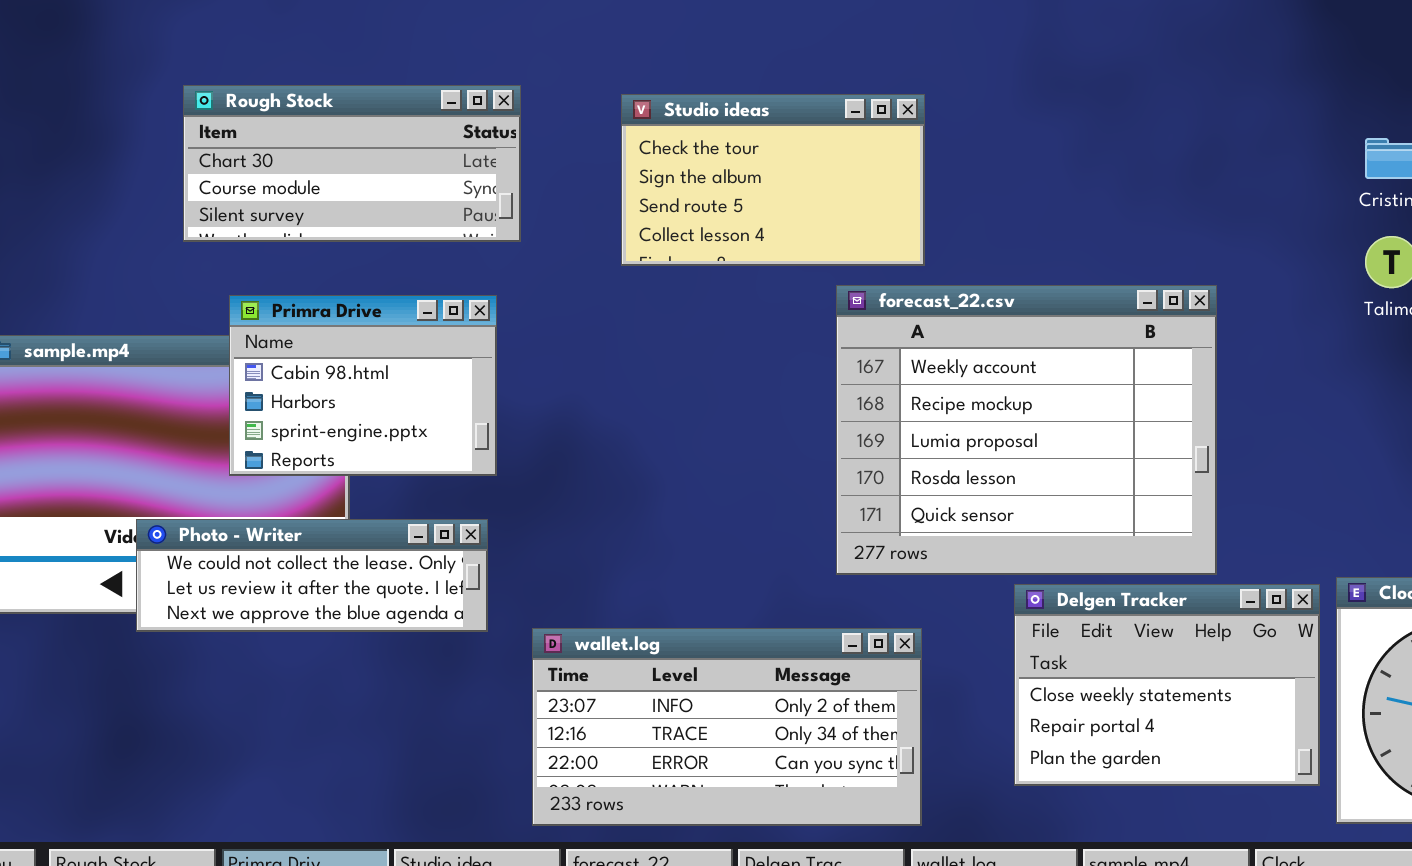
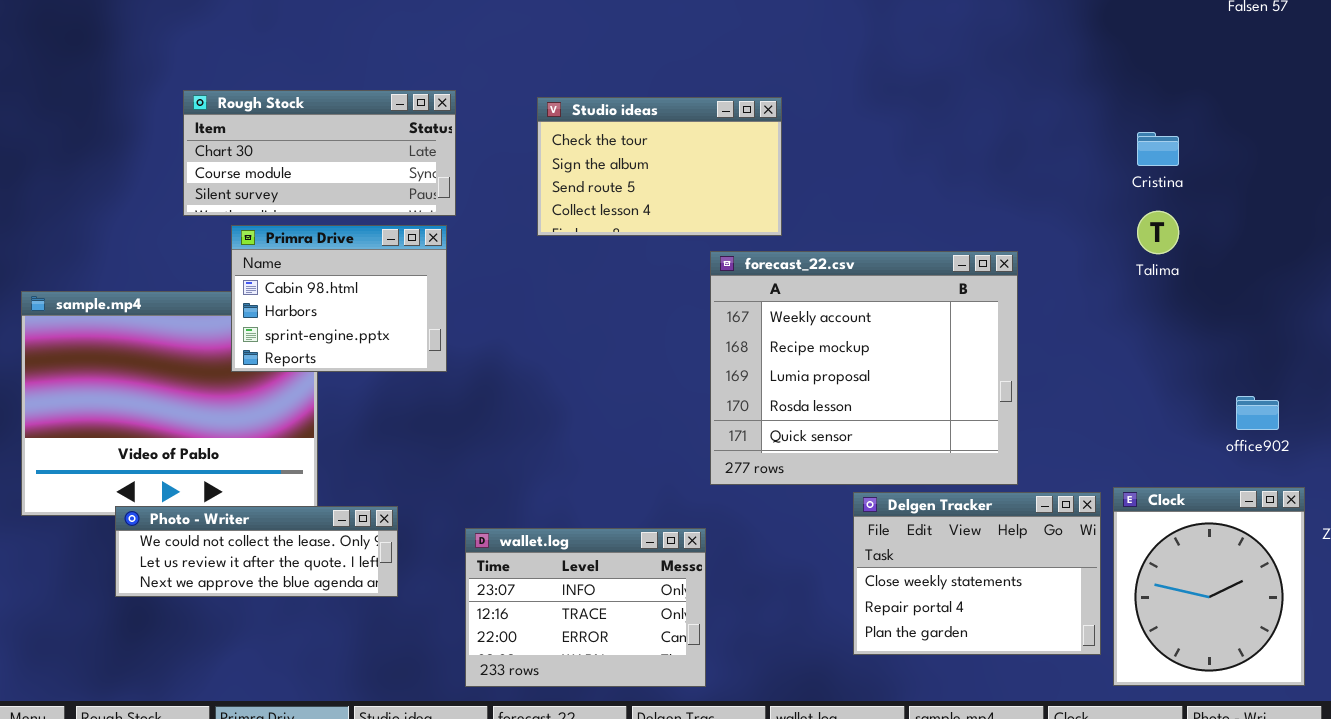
Primra Drive: [229,295,497,476] -> [231,225,447,372], moved
Photo - Writer: [136,519,488,632] -> [115,506,398,597], moved
wallet.log: [532,628,922,826] -> [465,528,706,687], resized

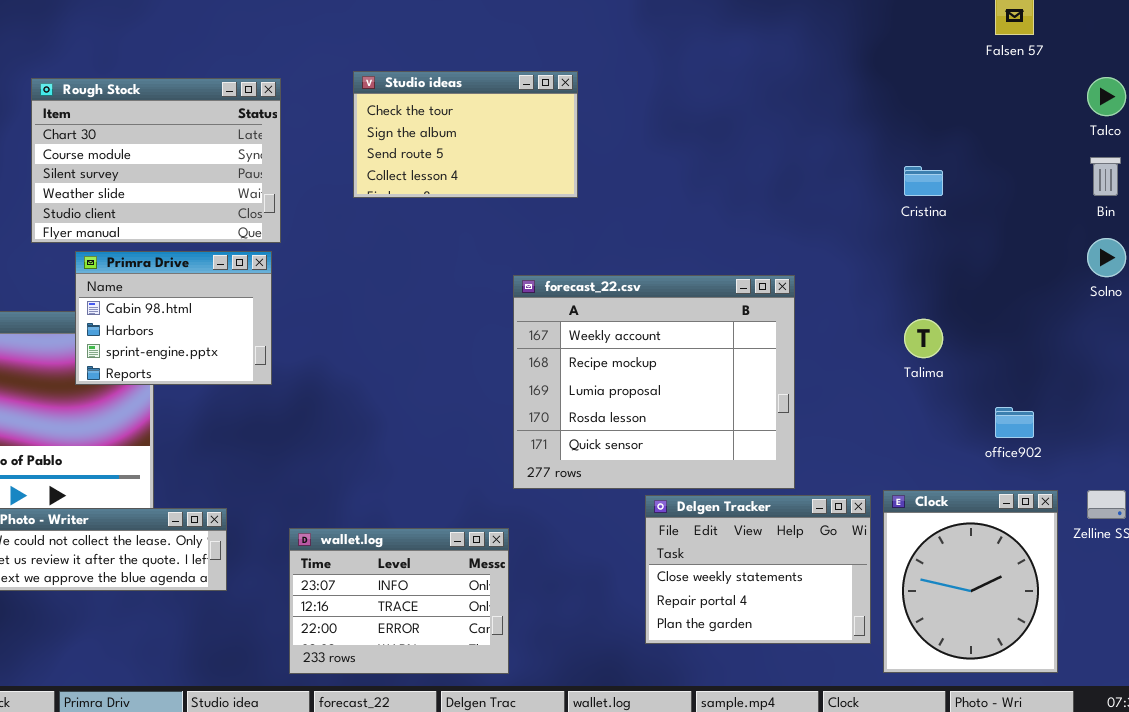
Rough Stock: [183,90,456,216] -> [31,78,281,243], resized
Studio ideas: [537,97,782,236] -> [353,71,578,198], moved
Talima: [1137,211,1179,254] -> [904,319,943,358], moved

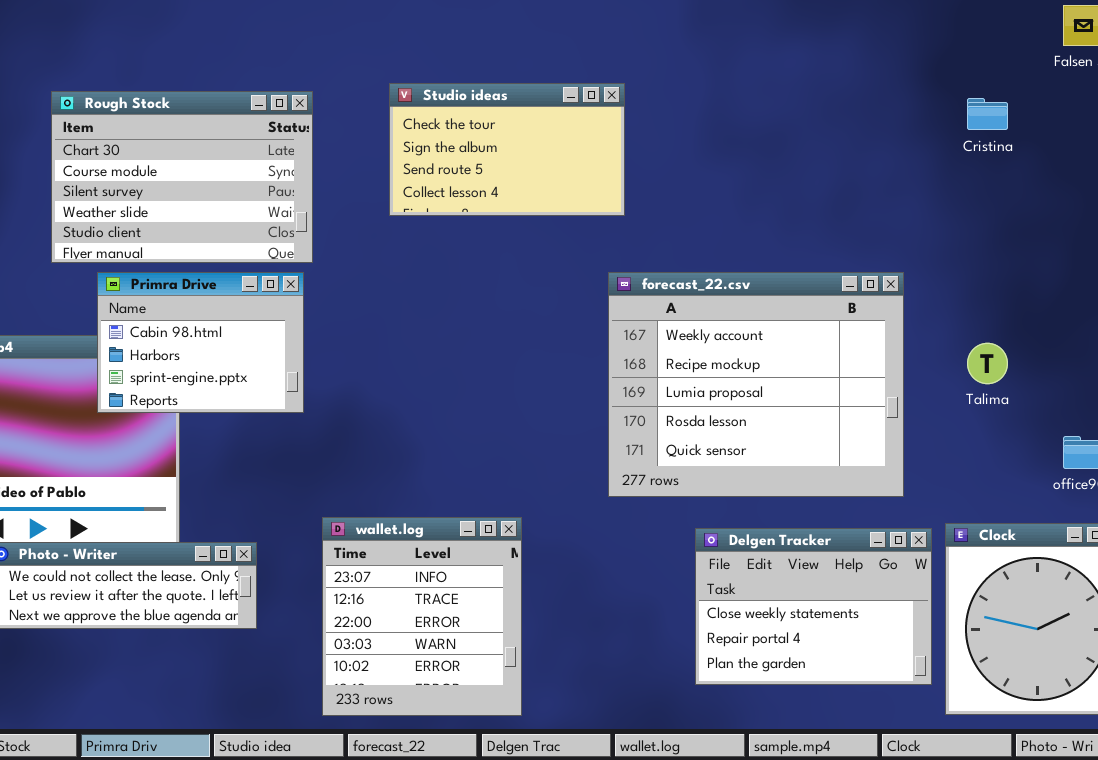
Cristina: [904,166,943,196] -> [967,98,1008,130], moved
forecast_22.csv: [513,275,795,489] -> [608,272,904,497], moved
wallet.log: [289,528,509,674] -> [322,517,522,716], resized

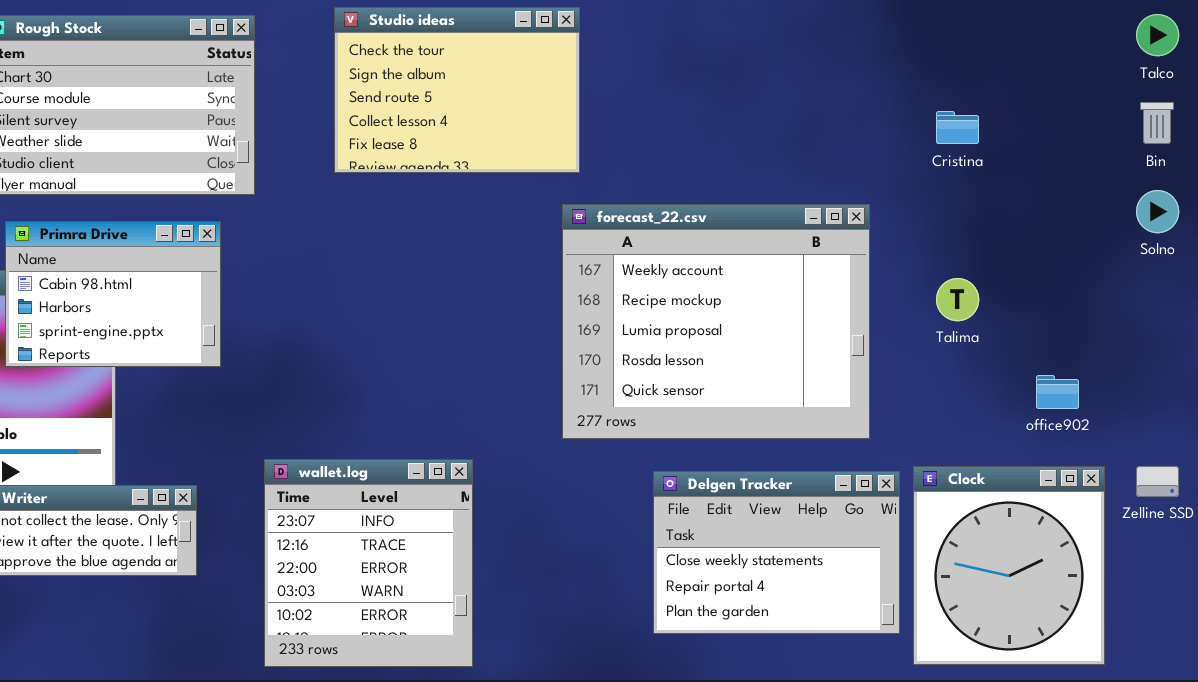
Studio ideas: [389,83,625,216] -> [334,7,580,173], resized
Cristina: [967,98,1008,130] -> [936,111,979,144], moved
Primra Drive: [97,272,304,413] -> [5,221,221,367], moved

